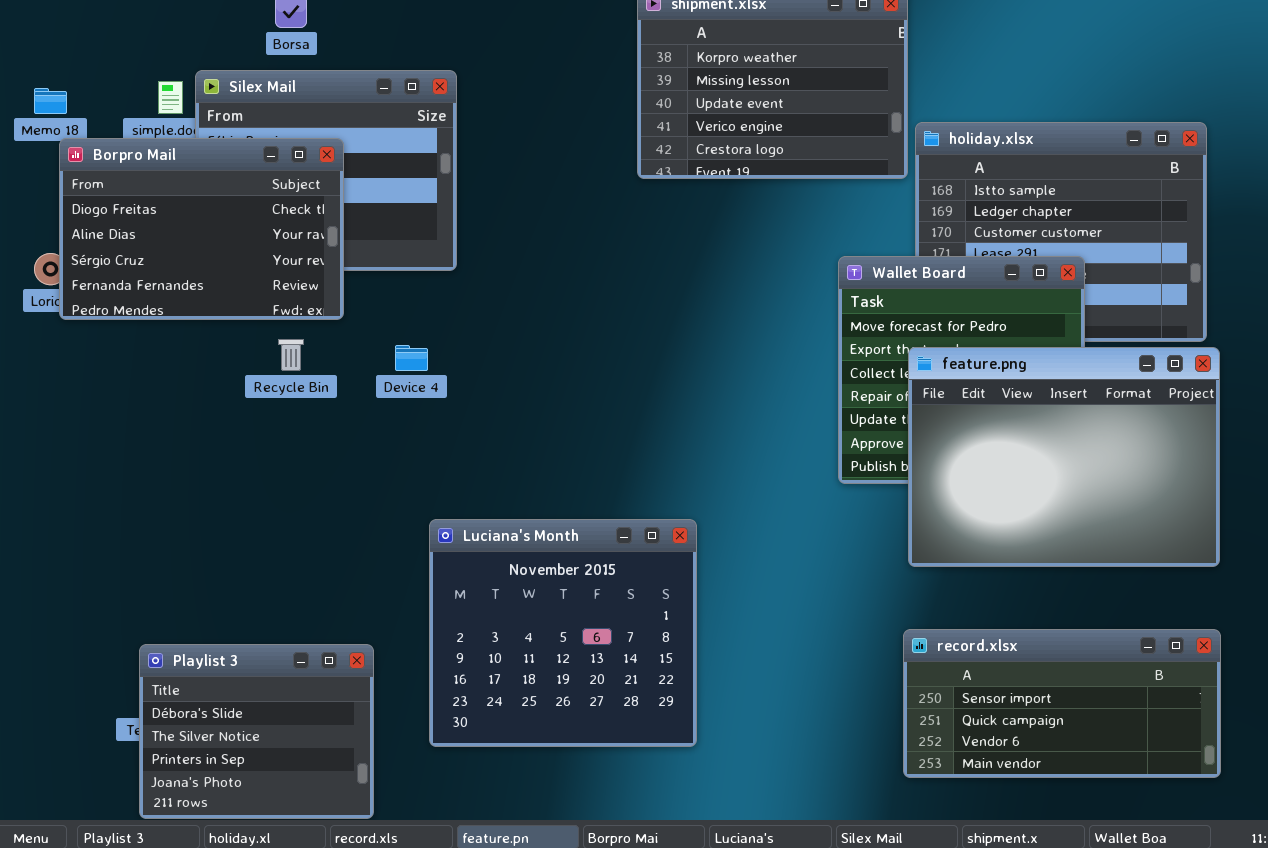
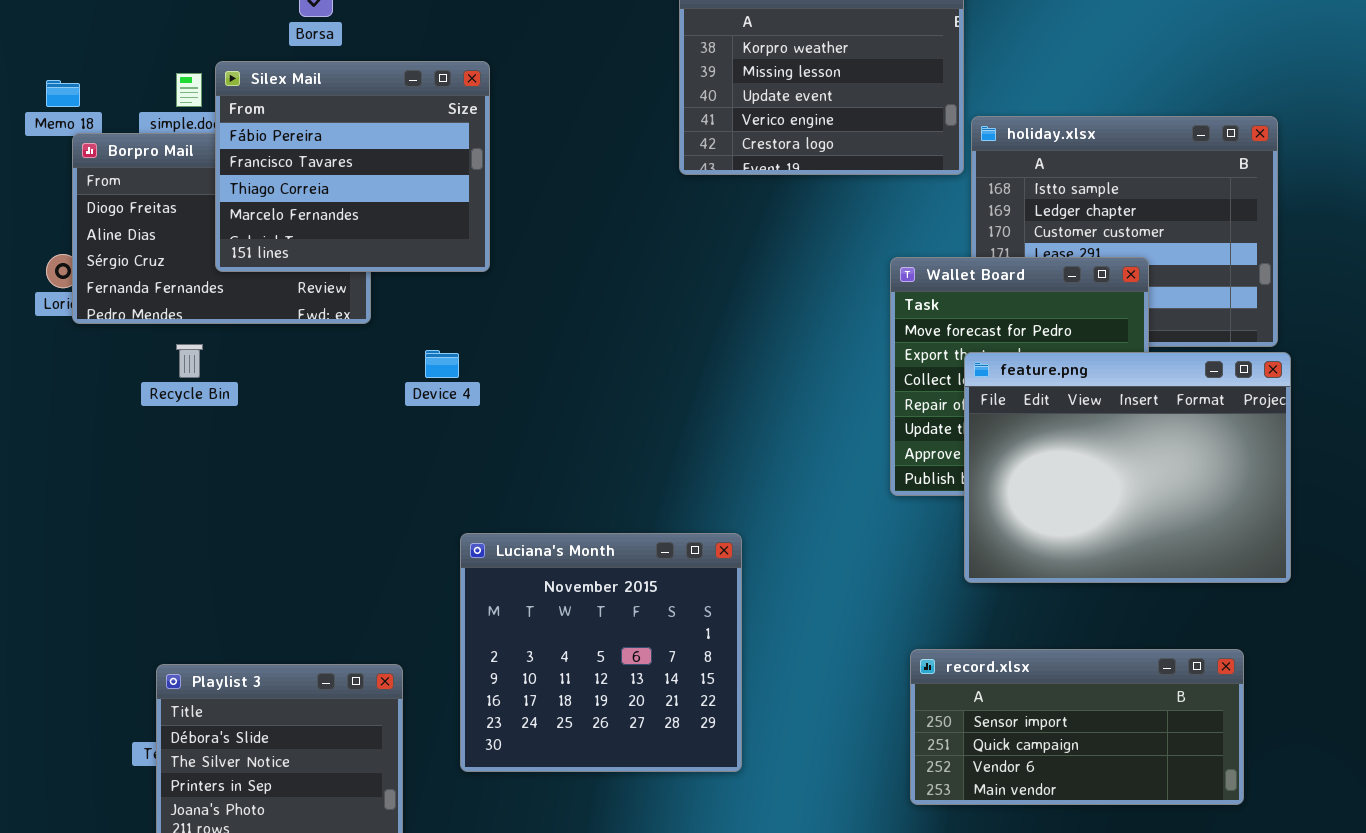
Silex Mail: [195,70,457,271] -> [215,61,490,272], raised
Recycle Bin: [278,339,304,371] -> [176,344,203,378], moved
record.xlsx: [903,629,1221,778] -> [910,649,1244,805], moved

